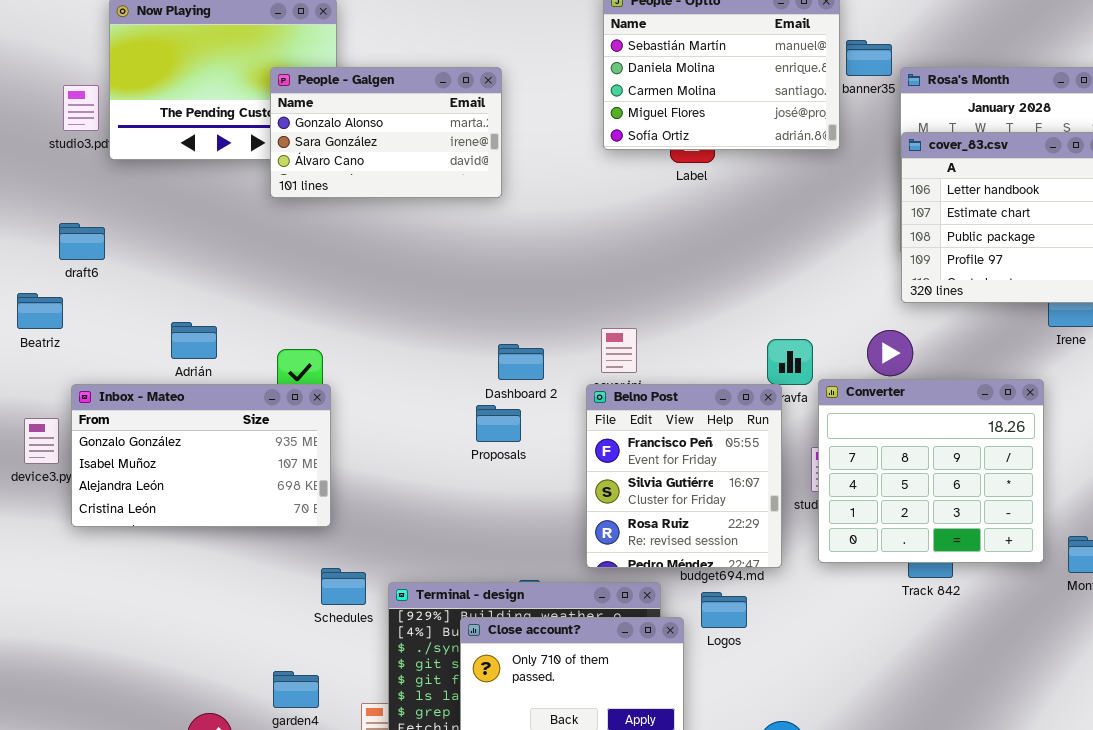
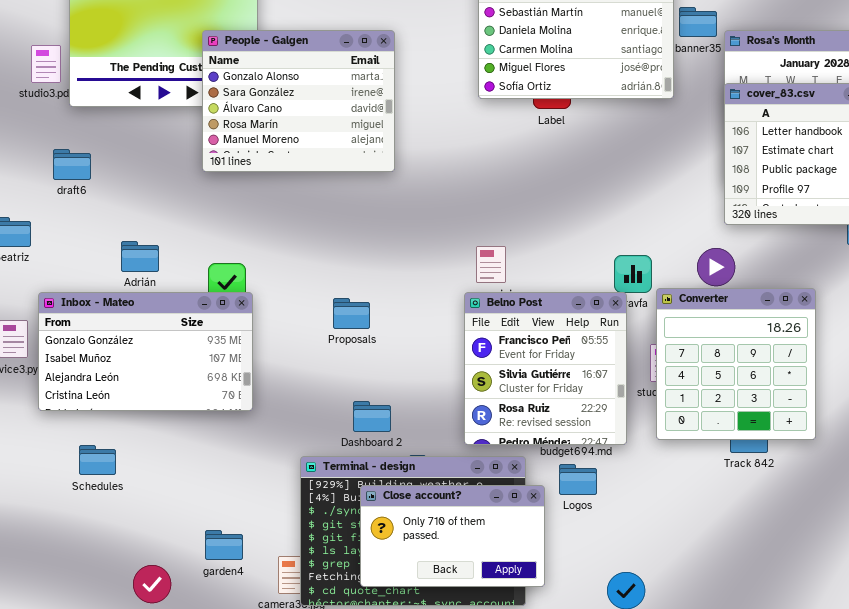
People - Galgen: [270,67,502,198] -> [202,30,395,172], resized
draft6: [59,223,105,260] -> [53,149,91,180], moved
Dashboard 2: [498,344,544,380] -> [353,401,391,432], moved
Converter: [818,379,1044,563] -> [656,288,816,440], resized
Proposals: [476,405,521,442] -> [333,298,370,329], moved
Schedules: [321,568,366,605] -> [79,445,116,475], moved

